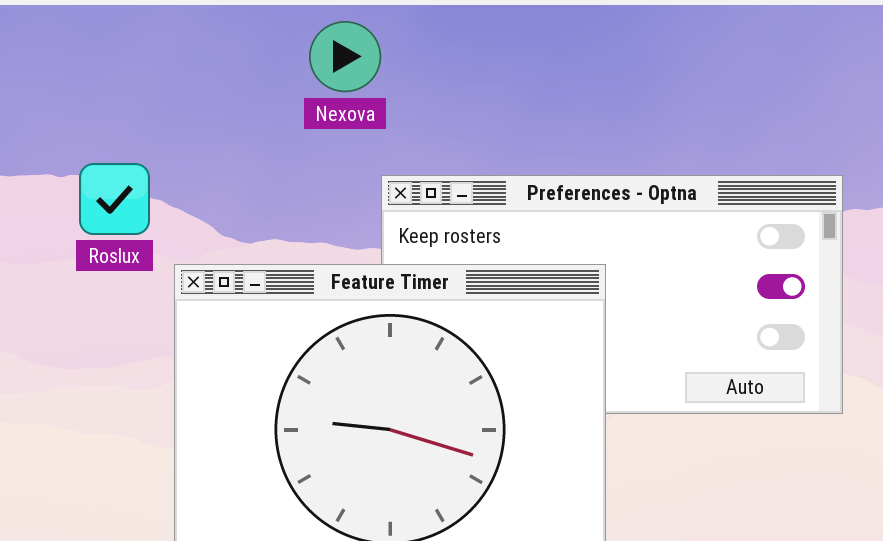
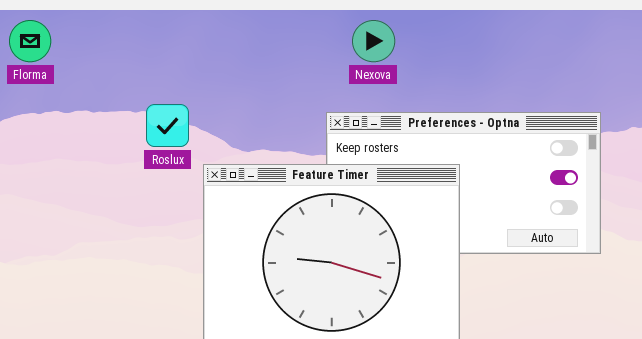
Nexova: [309,21,381,92] -> [352,20,395,62], moved

